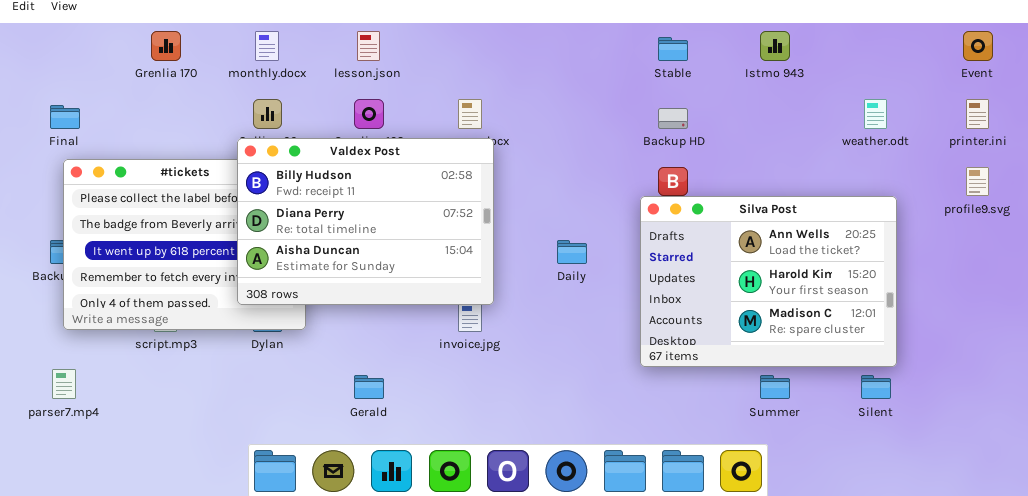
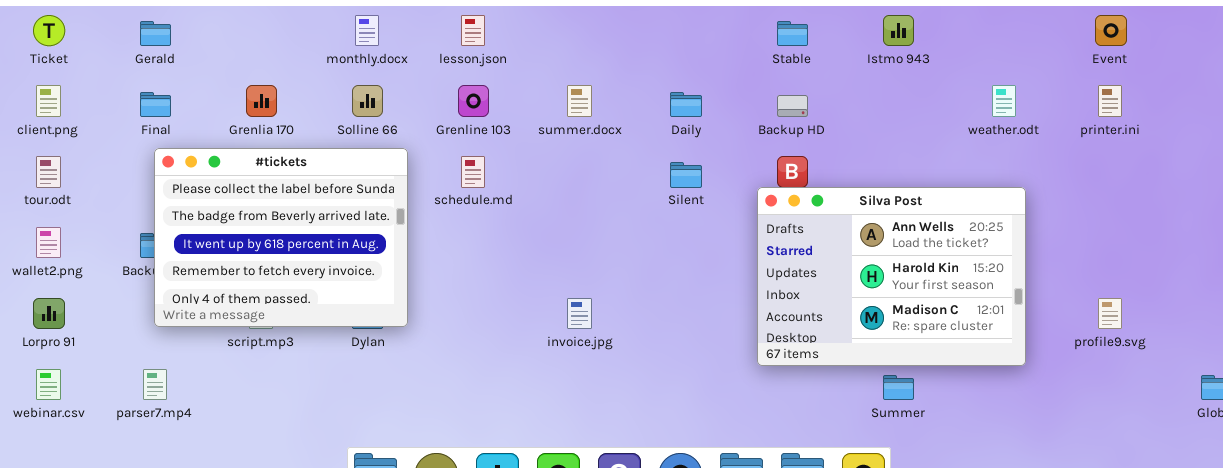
Grenlia 170: [151,31,181,61] -> [246,85,277,117], moved
Valdex Post: [237,138,494,305] -> none, closed
profile9.svg: [966,167,989,196] -> [1098,298,1122,329], moved
Daily: [557,240,587,264] -> [670,92,702,117], moved
Gerald: [354,375,384,399] -> [140,21,171,46], moved
Silent: [861,375,891,399] -> [670,162,702,188], moved

